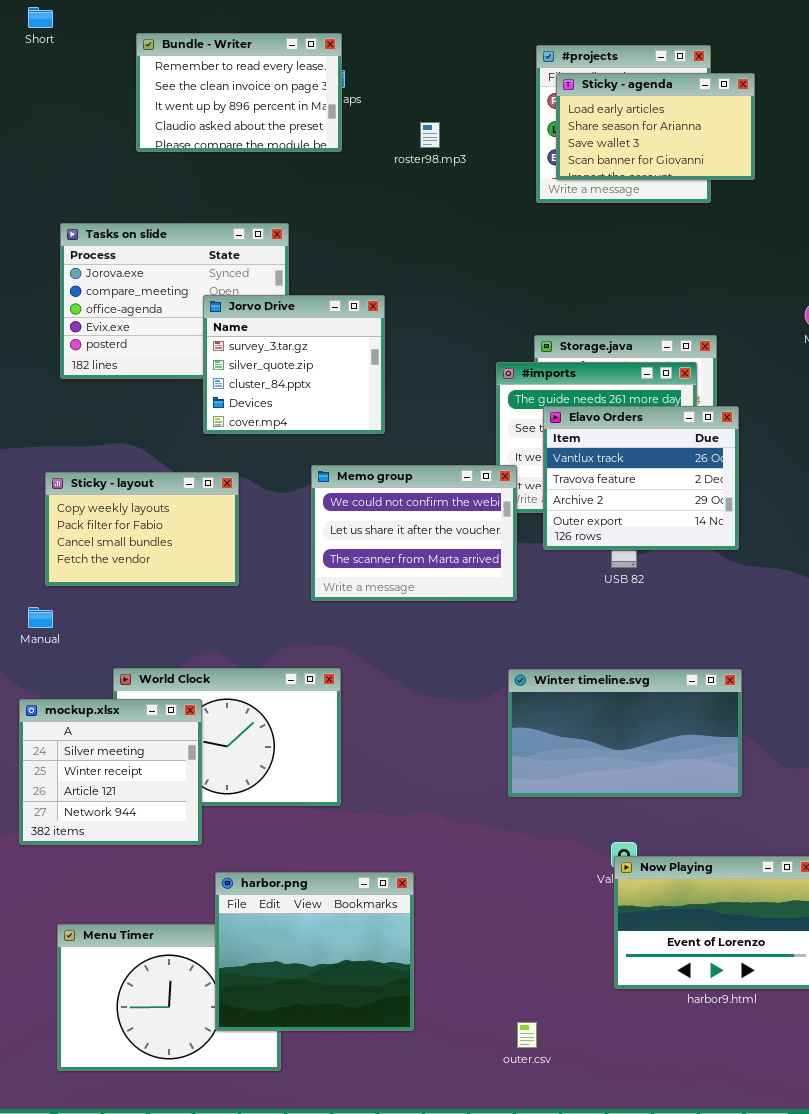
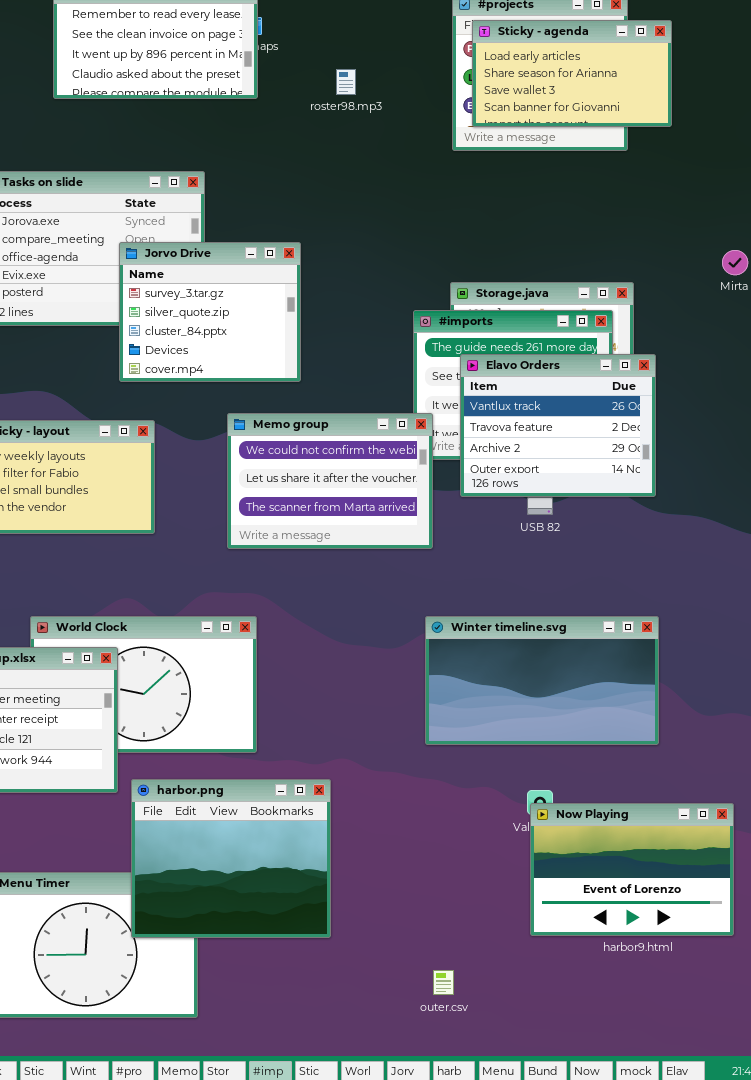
harbor.png: [215,872,414,1031] -> [131,779,331,938], moved

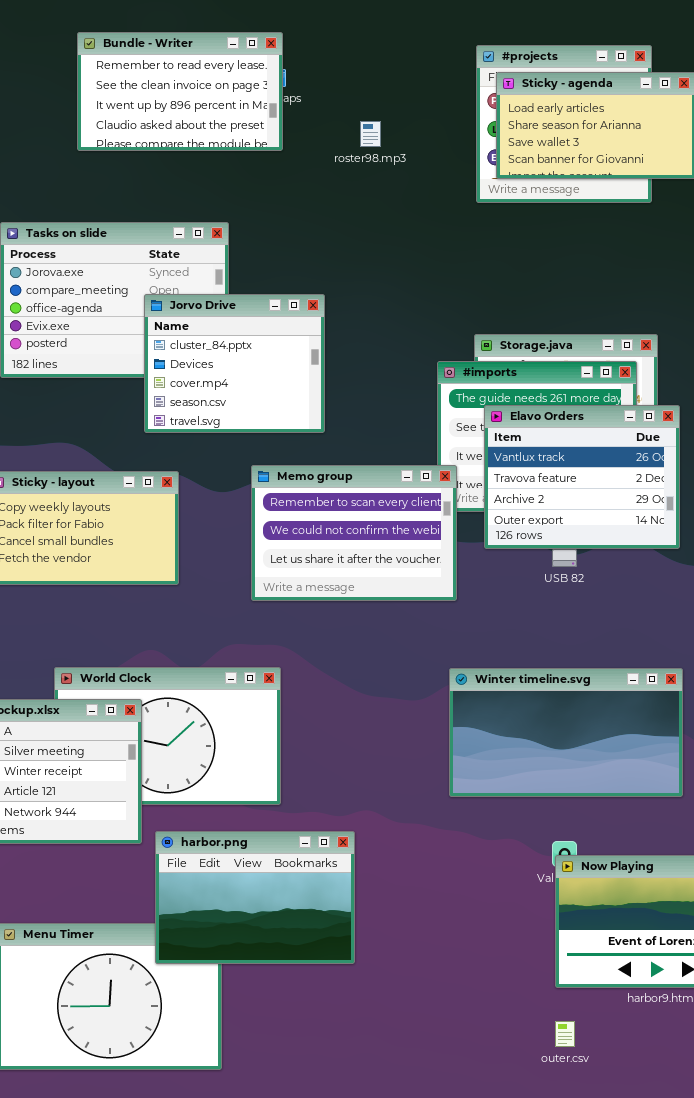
Jorvo Drive: [119,242,301,382] -> [144,294,325,433], scrolled down 2 rows
Memo group: [227,413,433,549] -> [251,465,457,601], scrolled up 1 row
harbor.png: [131,779,331,938] -> [155,831,355,964], resized
outer.csv: [433,970,454,995] -> [555,1021,575,1047], moved

